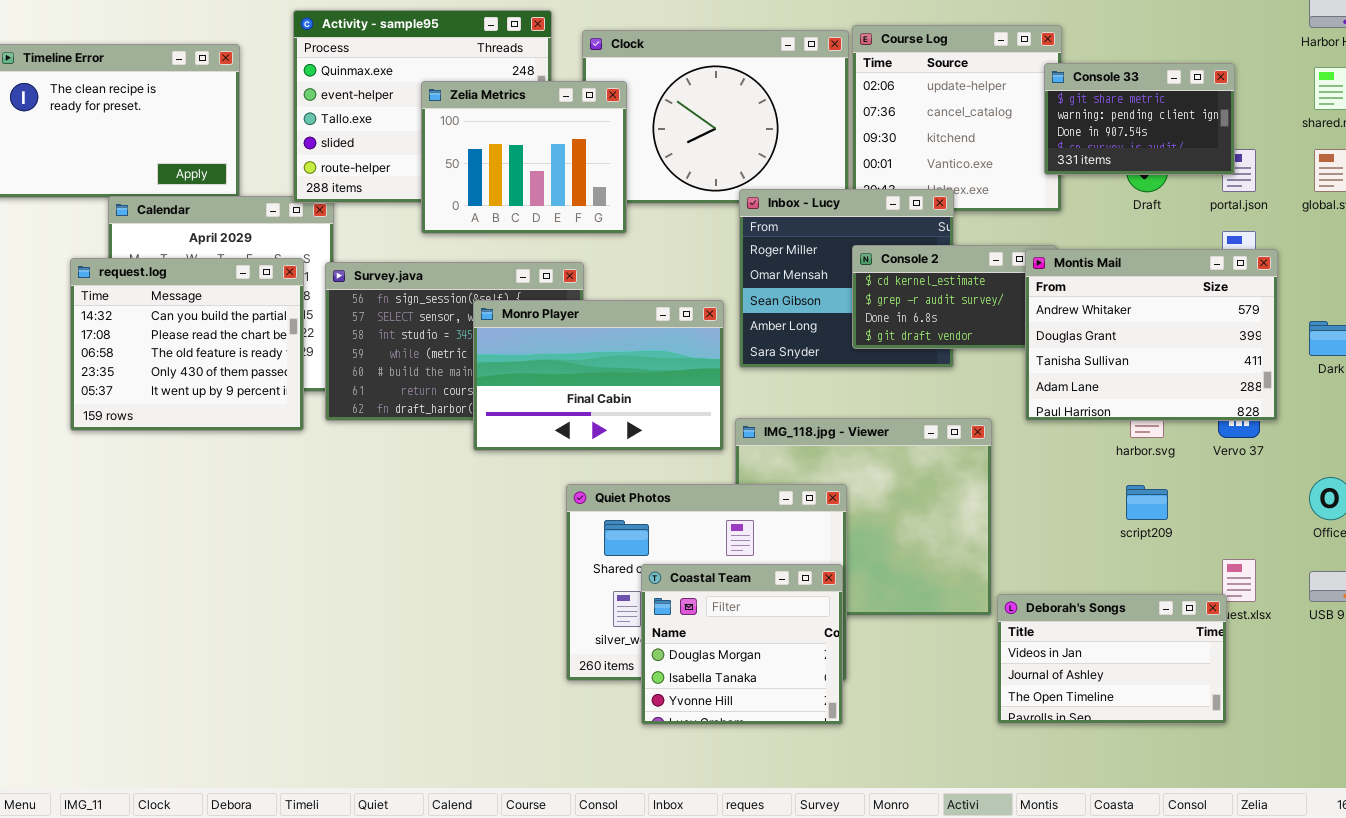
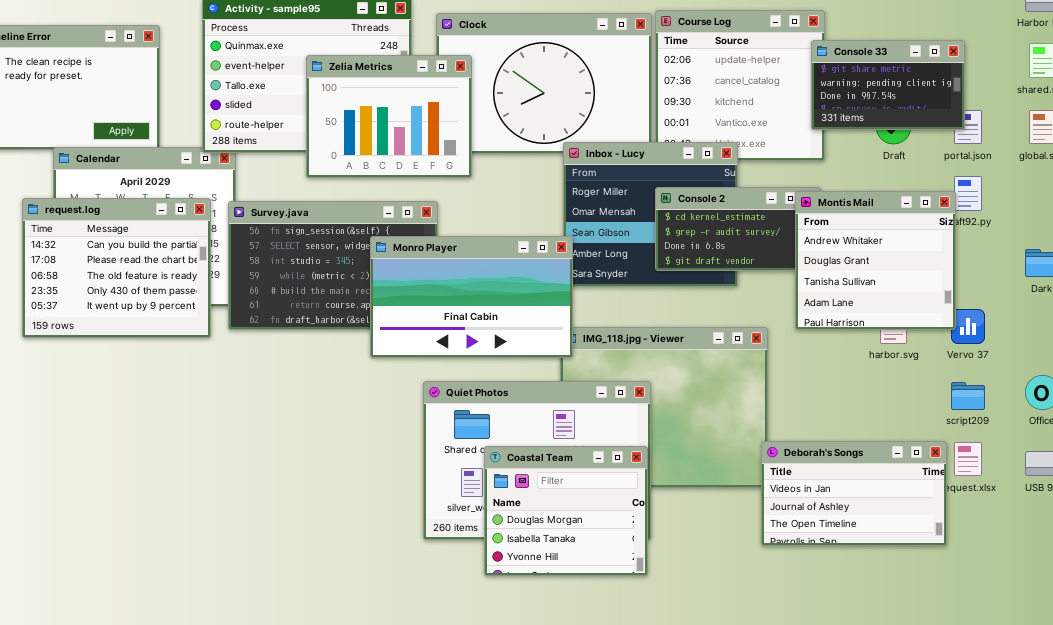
Montis Mail: [1025,249,1278,421] -> [795,191,956,330], resized
Monro Player: [473,300,724,451] -> [370,236,573,358], moved
script209: [1126,485,1168,520] -> [951,382,985,410], moved
Deborah's Songs: [997,594,1227,724] -> [761,441,947,546], moved

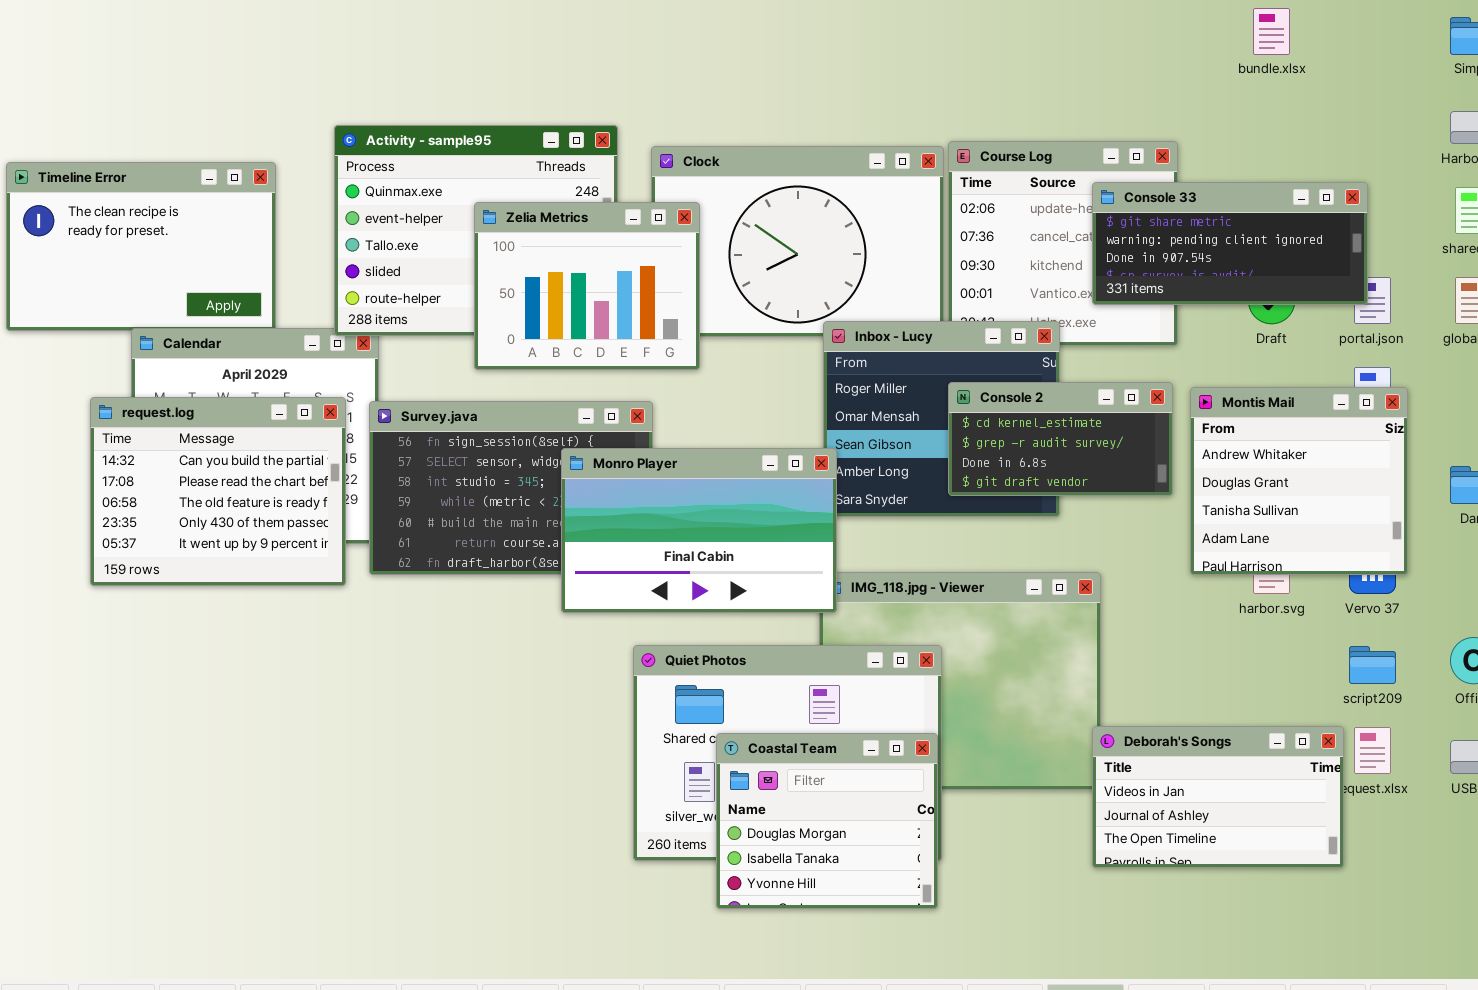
Console 33: [811,40,965,130] -> [1092,182,1368,305], resized
Montis Mail: [795,191,956,330] -> [1190,387,1408,575], moved

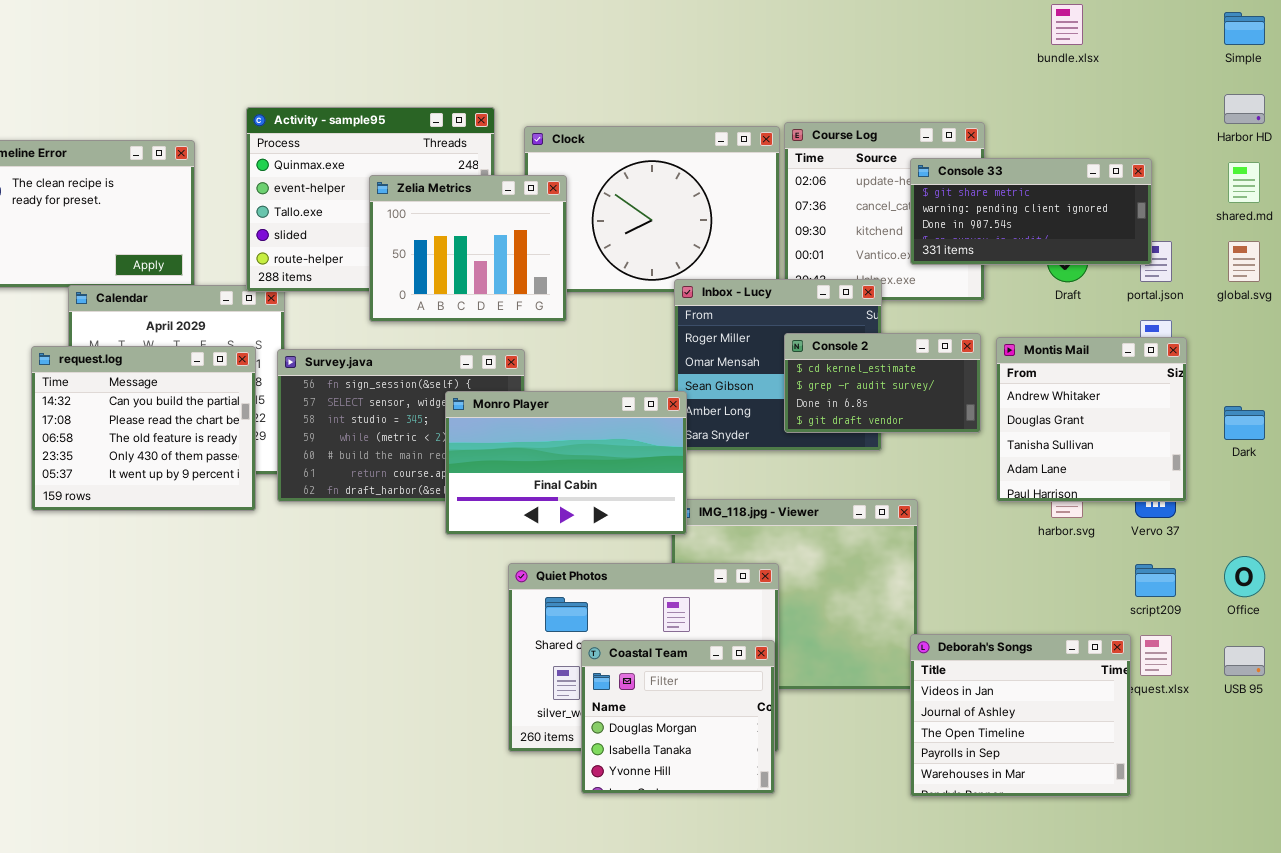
Deborah's Songs: [1092,726,1344,868] -> [910,634,1131,797], resized

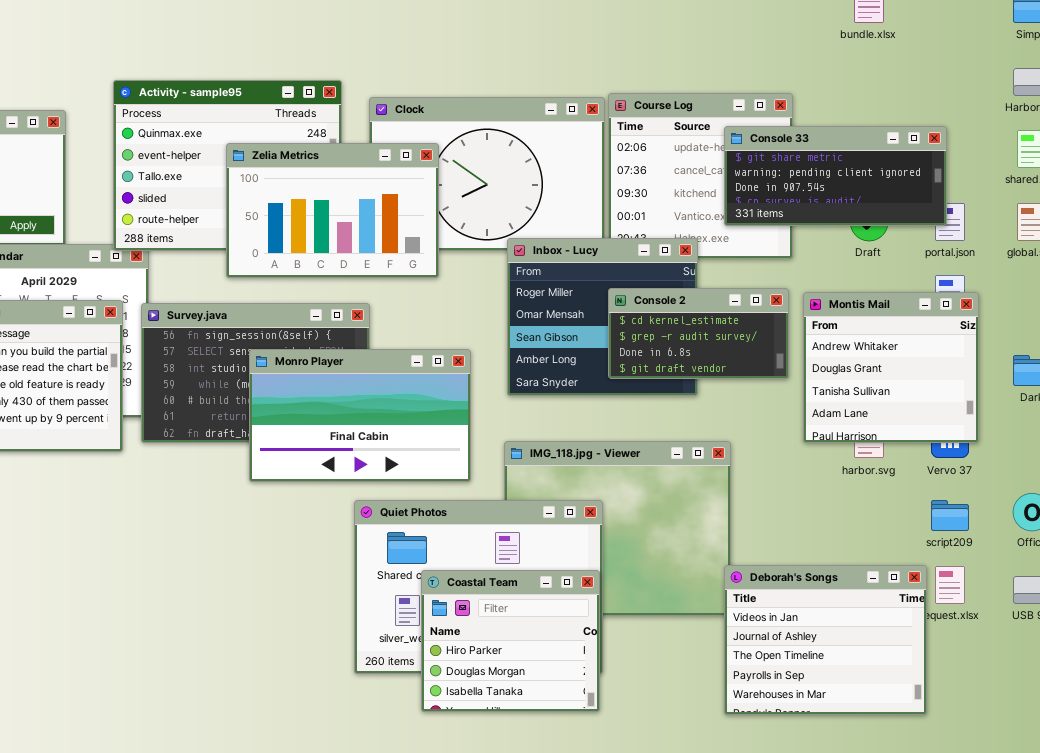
Zelia Metrics: [369,175,567,322] -> [226,143,439,278], resized
Monro Player: [445,391,687,535] -> [249,349,471,482], moved
Coastal Team: [581,640,775,794] -> [421,570,600,712], scrolled up 1 row

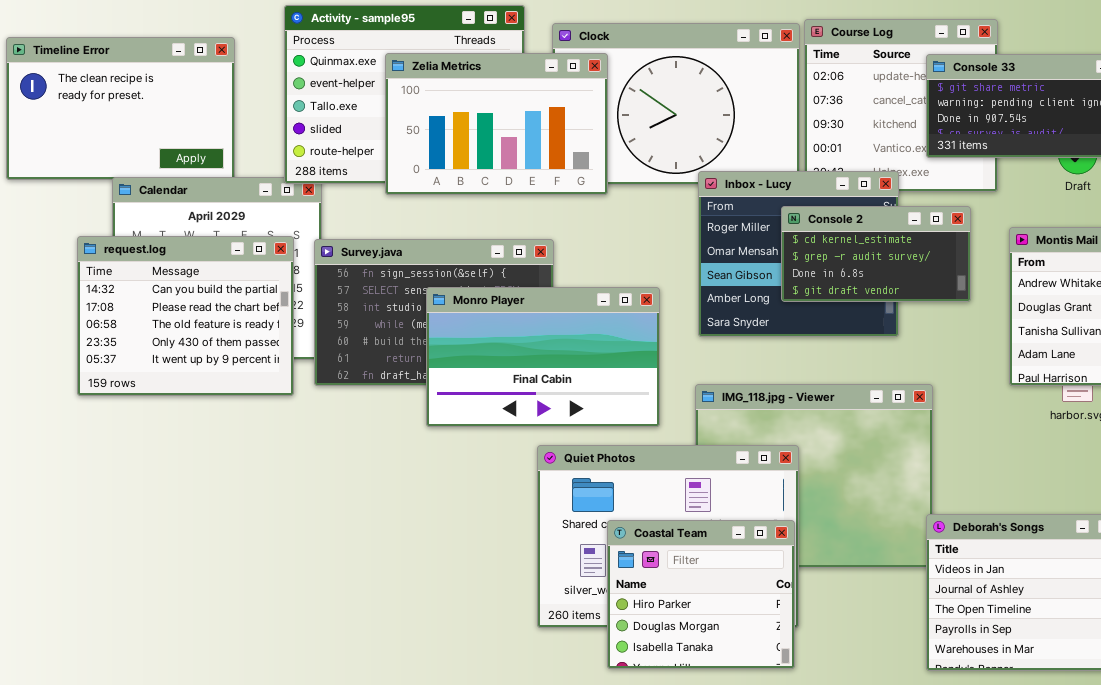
Zelia Metrics: [226,143,439,278] -> [385,53,608,195], moved
Console 2: [608,288,789,379] -> [781,206,971,302], moved

